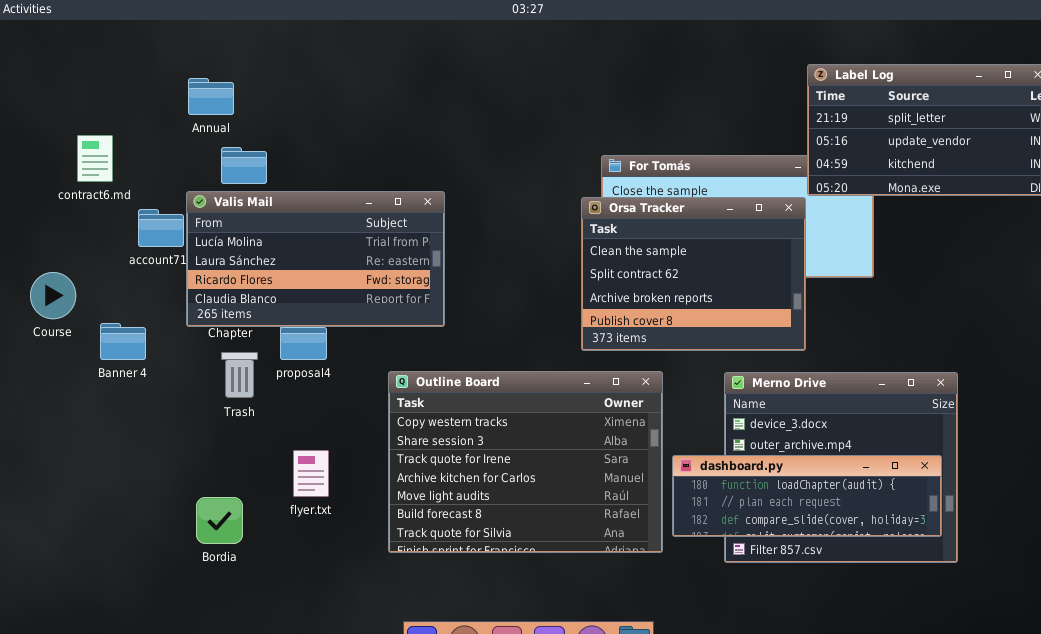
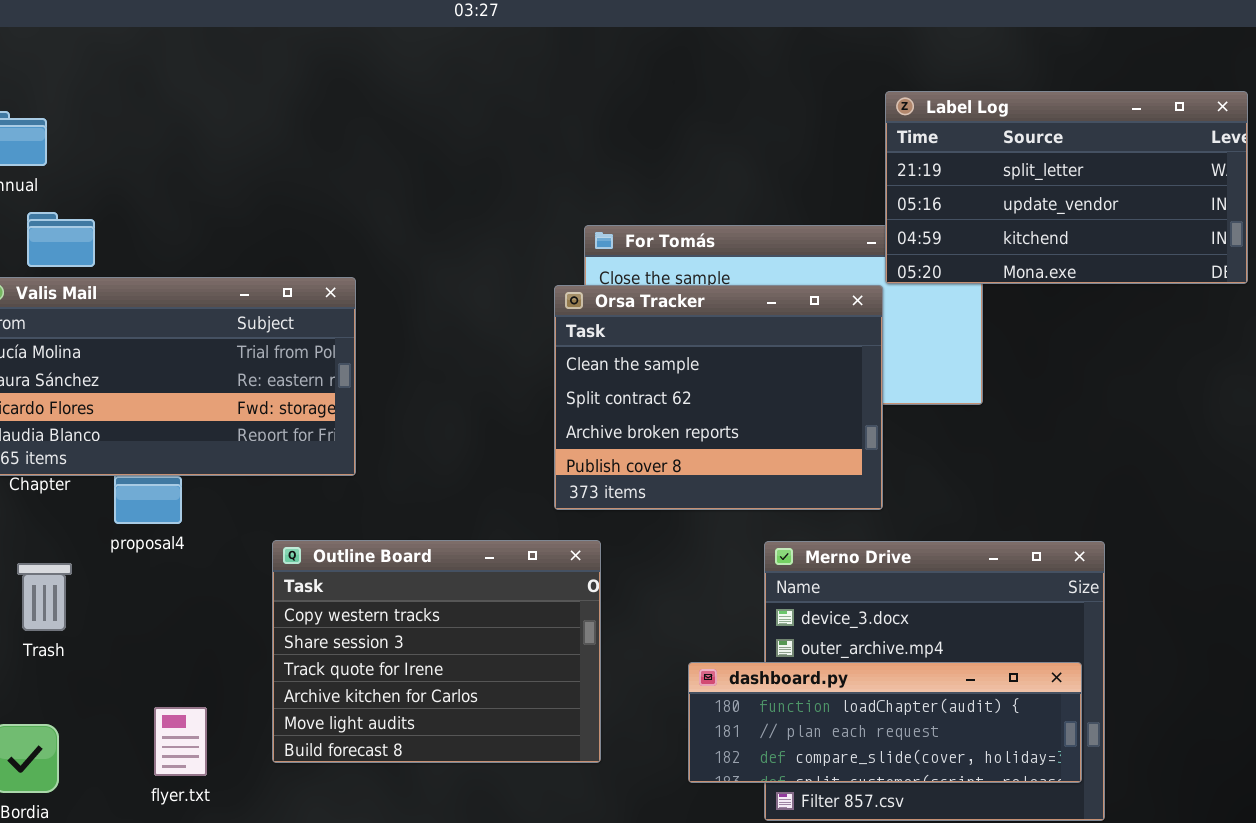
Trash: [221,352,258,398] -> [17,563,72,631], moved
Outline Board: [388,371,663,553] -> [272,540,601,763], resized
flyer.txt: [293,450,329,497] -> [154,707,207,776], moved

